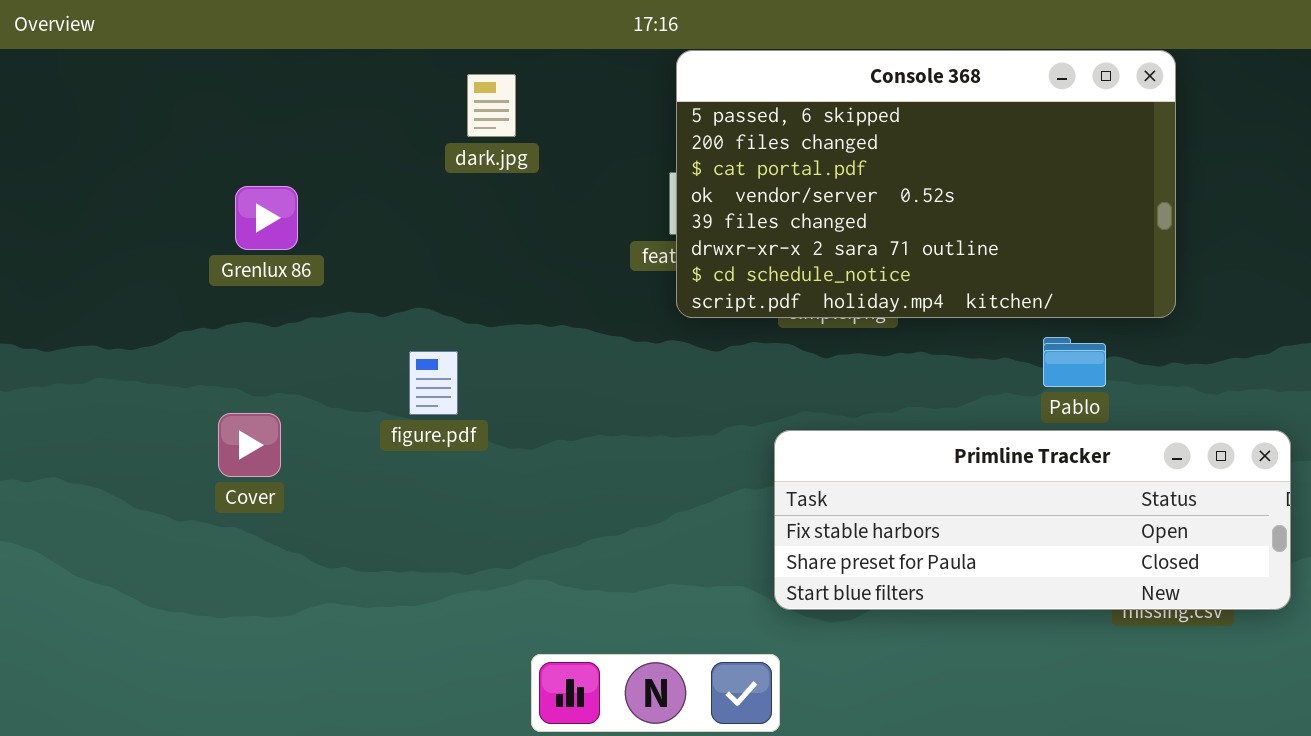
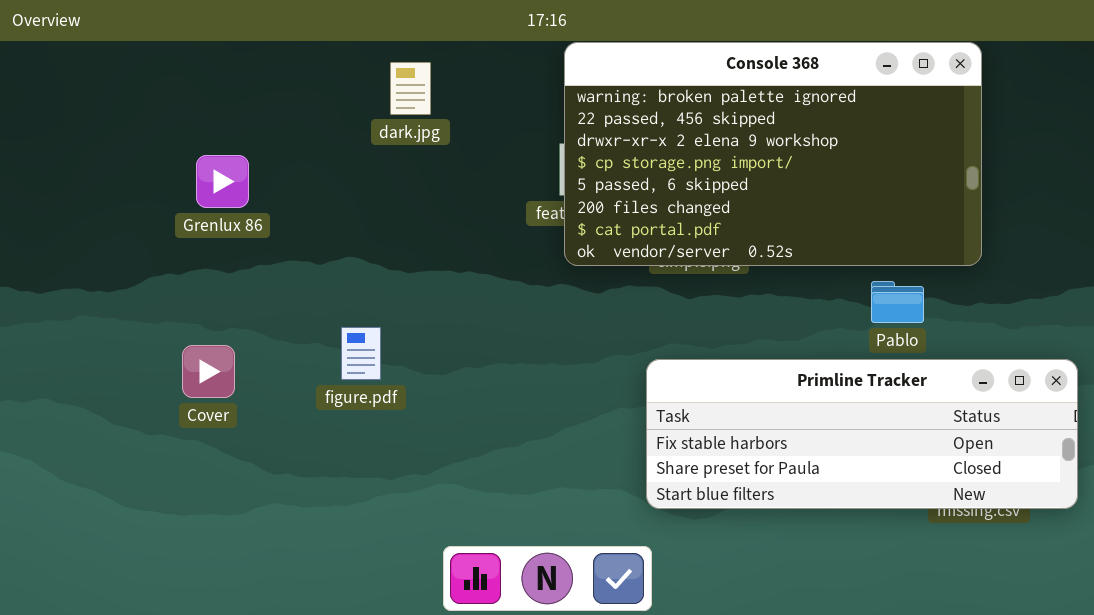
Console 368: [676,50,1176,318] -> [564,42,982,266], scrolled up 4 rows
figure.pdf: [409,351,458,415] -> [341,327,381,380], moved

